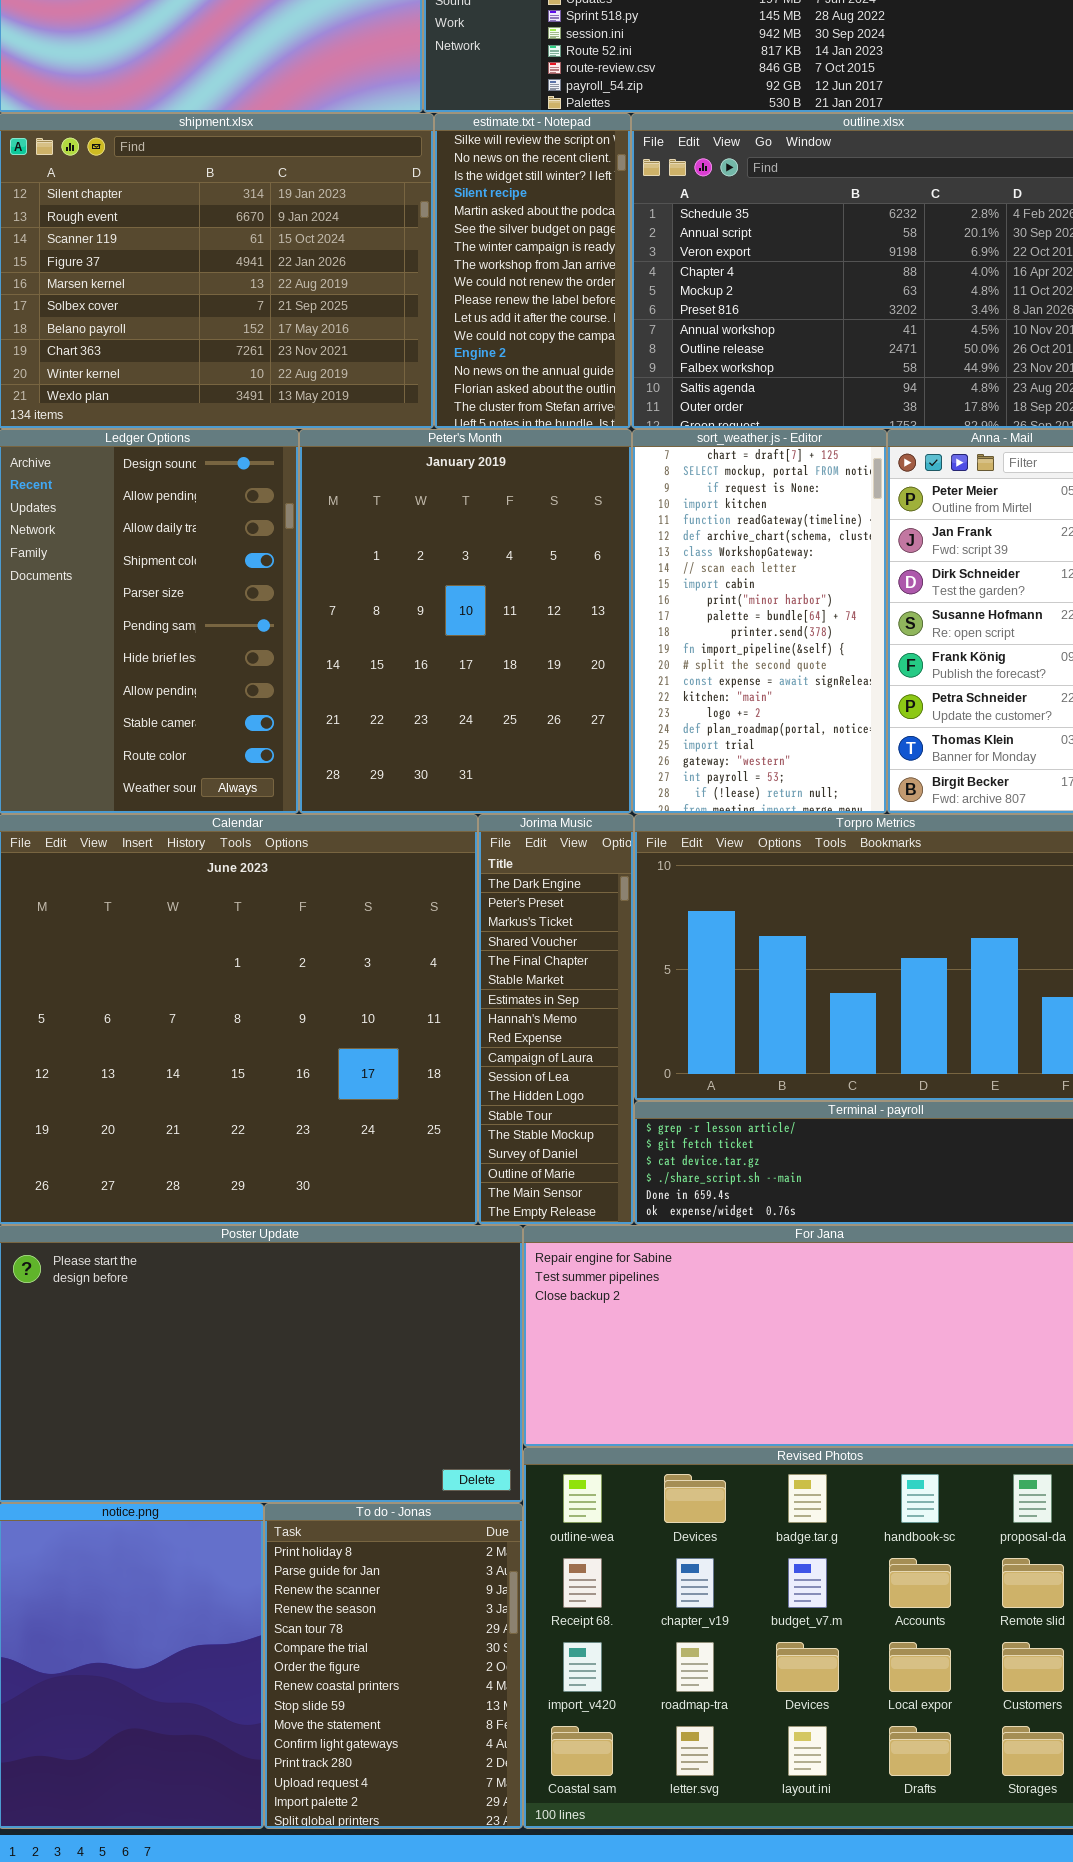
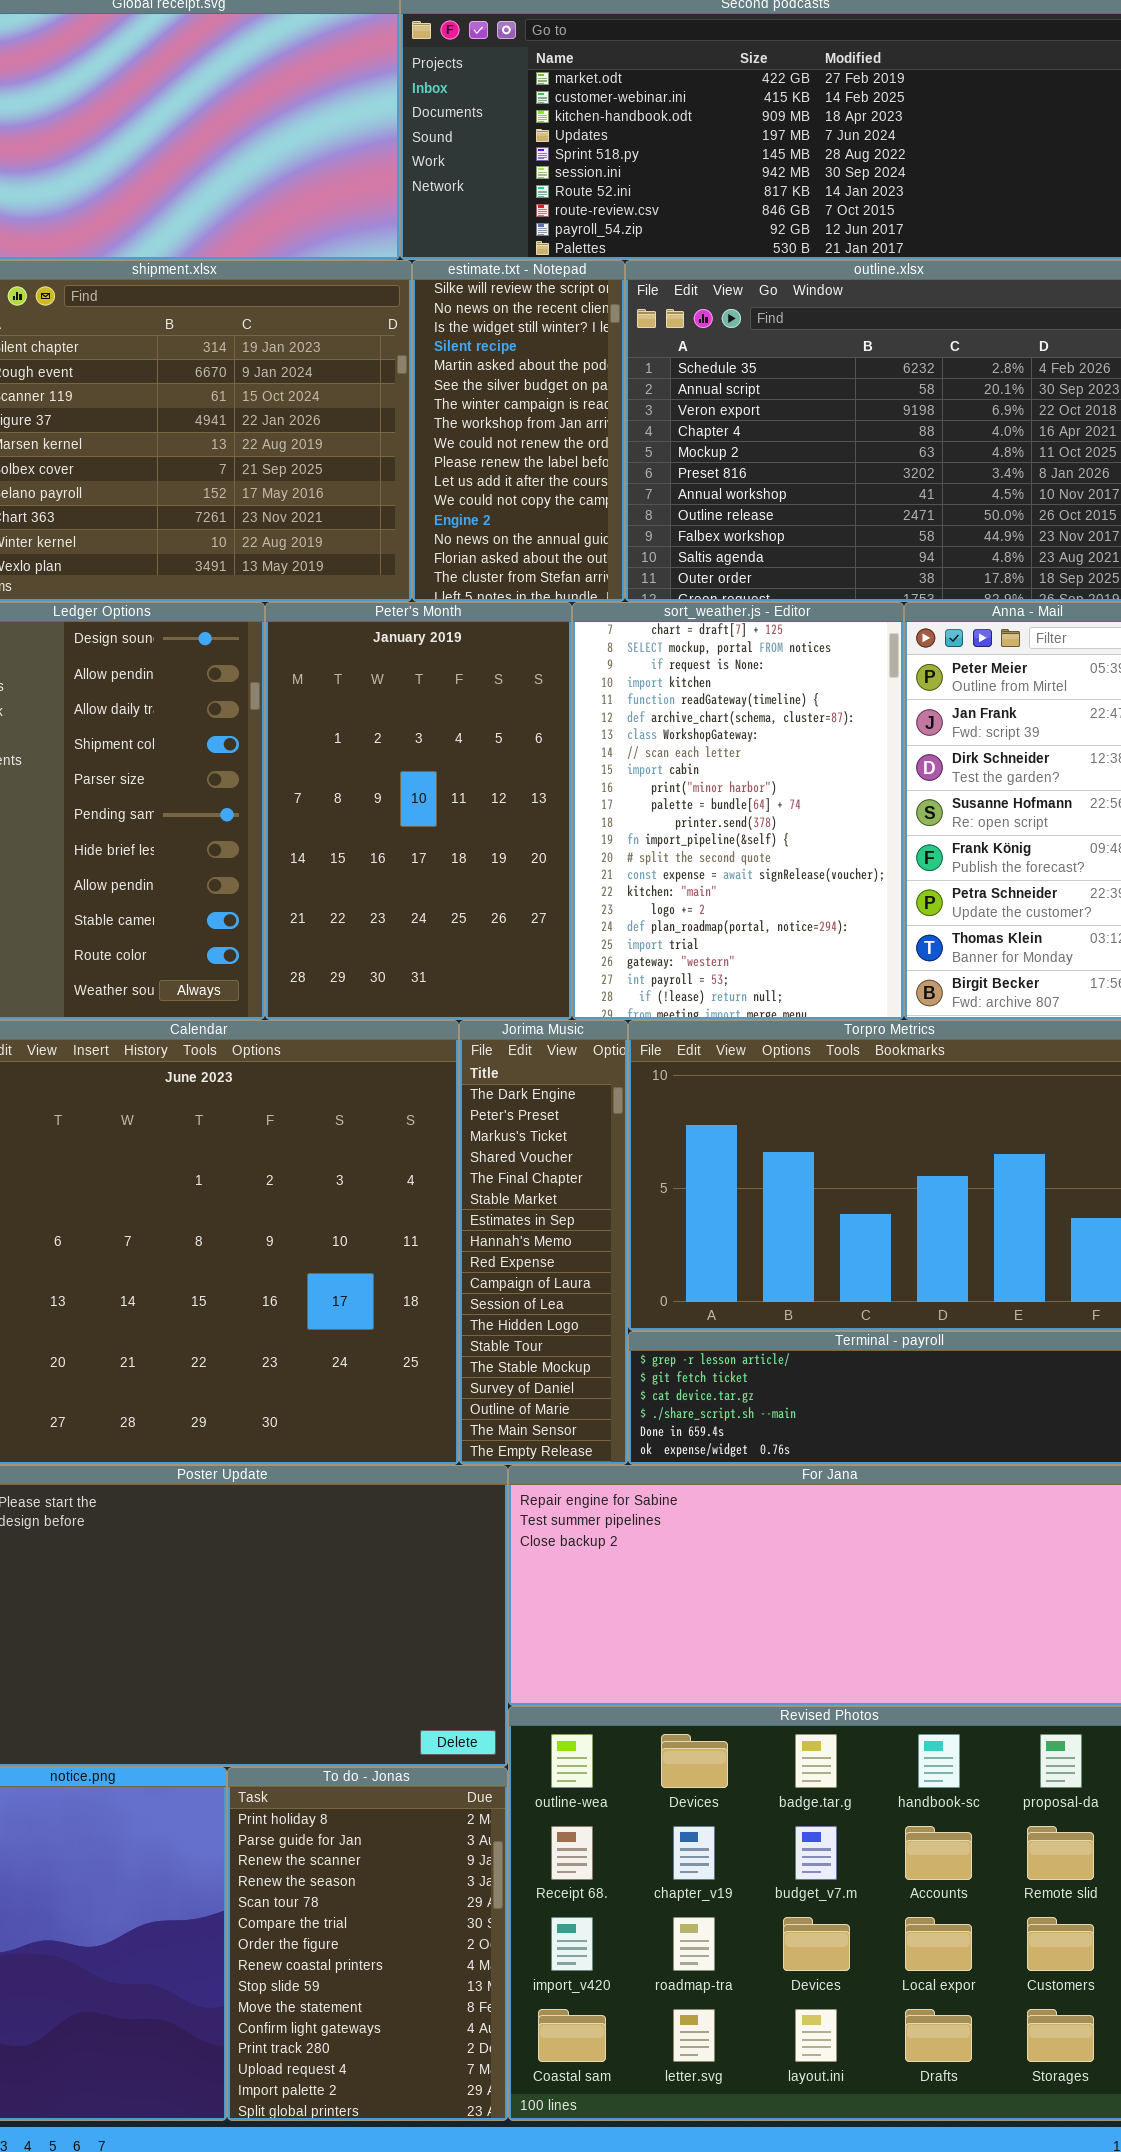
Peter's Month: [299,429,632,814] -> [265,602,572,1020], resized
sort_weather.js - Editor: [632,429,887,814] -> [572,602,904,1020], resized

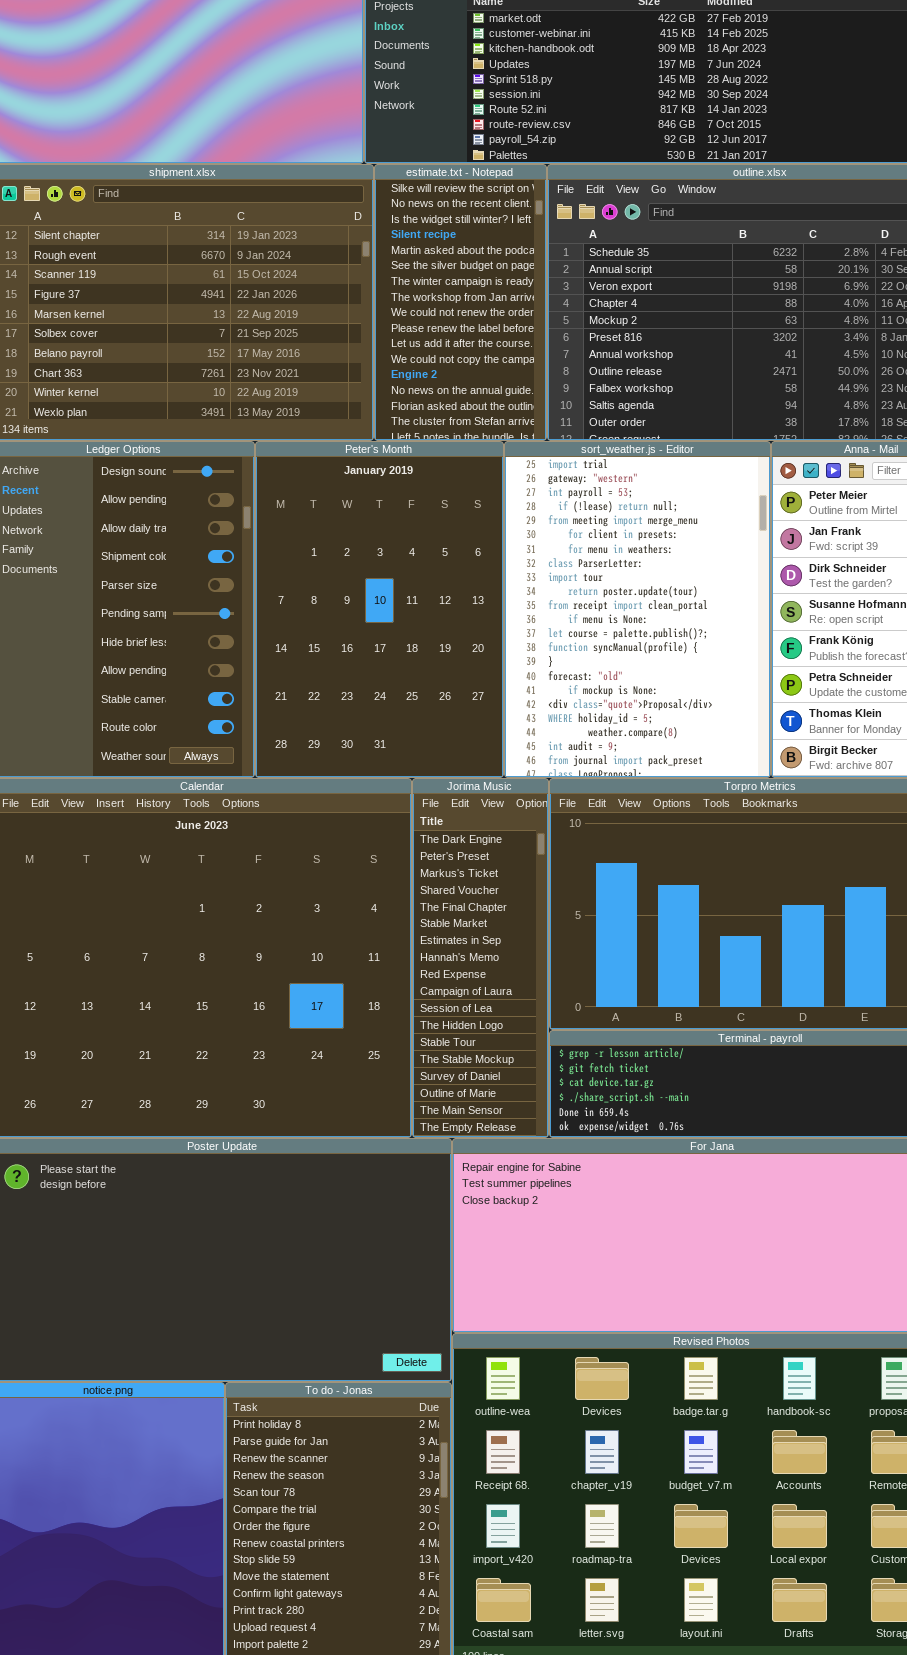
sort_weather.js - Editor: [572,602,904,1020] -> [504,441,771,778], scrolled down 18 rows

